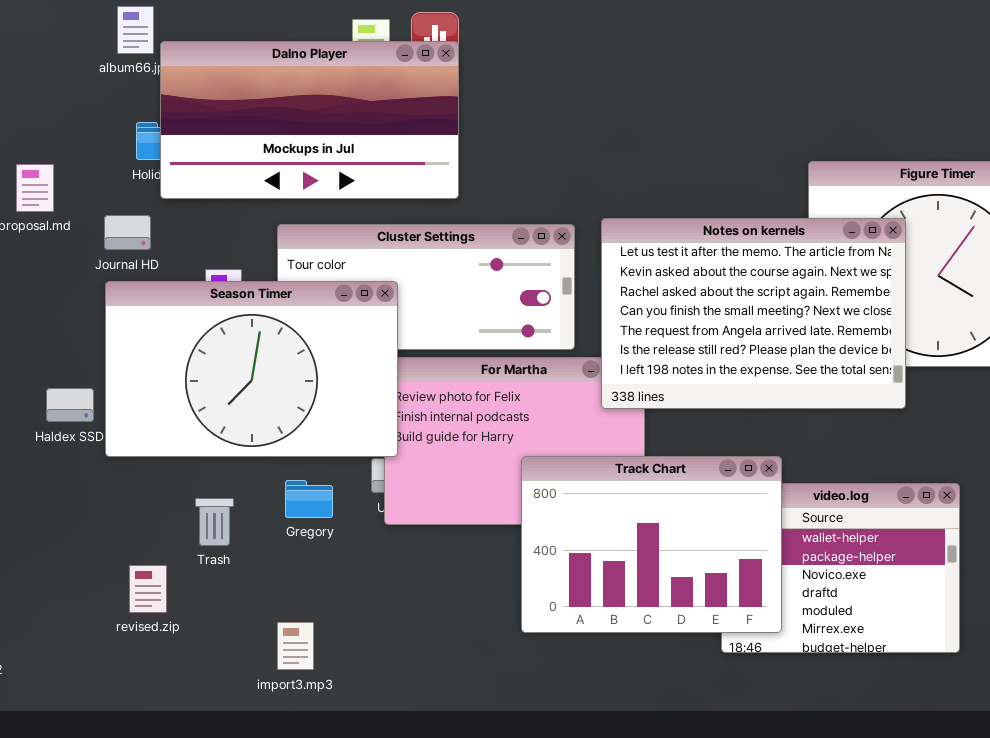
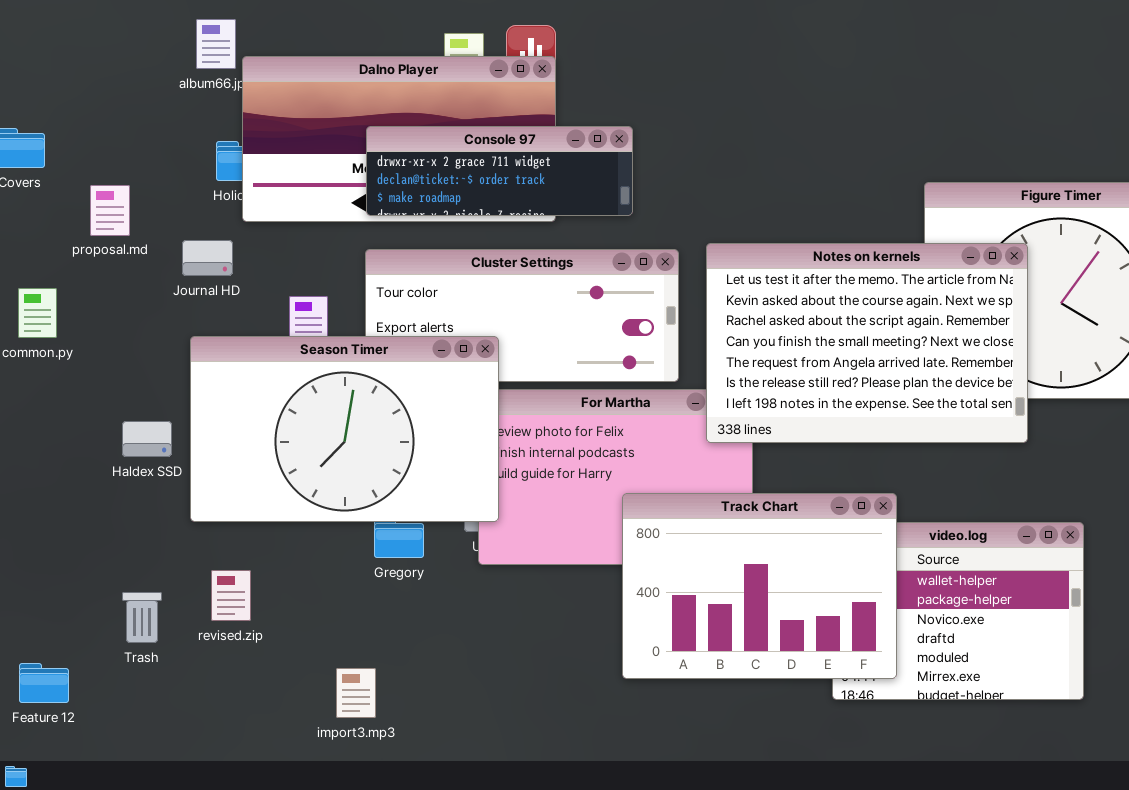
Console 97: none -> [366,126,633,216], opened
Season Timer: [105,281,398,457] -> [190,336,499,522], moved
Trash: [195,498,234,546] -> [122,592,162,643], moved
revised.zip: [129,565,167,613] -> [211,570,251,621], moved
import3.mp3: [277,622,314,670] -> [336,668,376,718], moved

